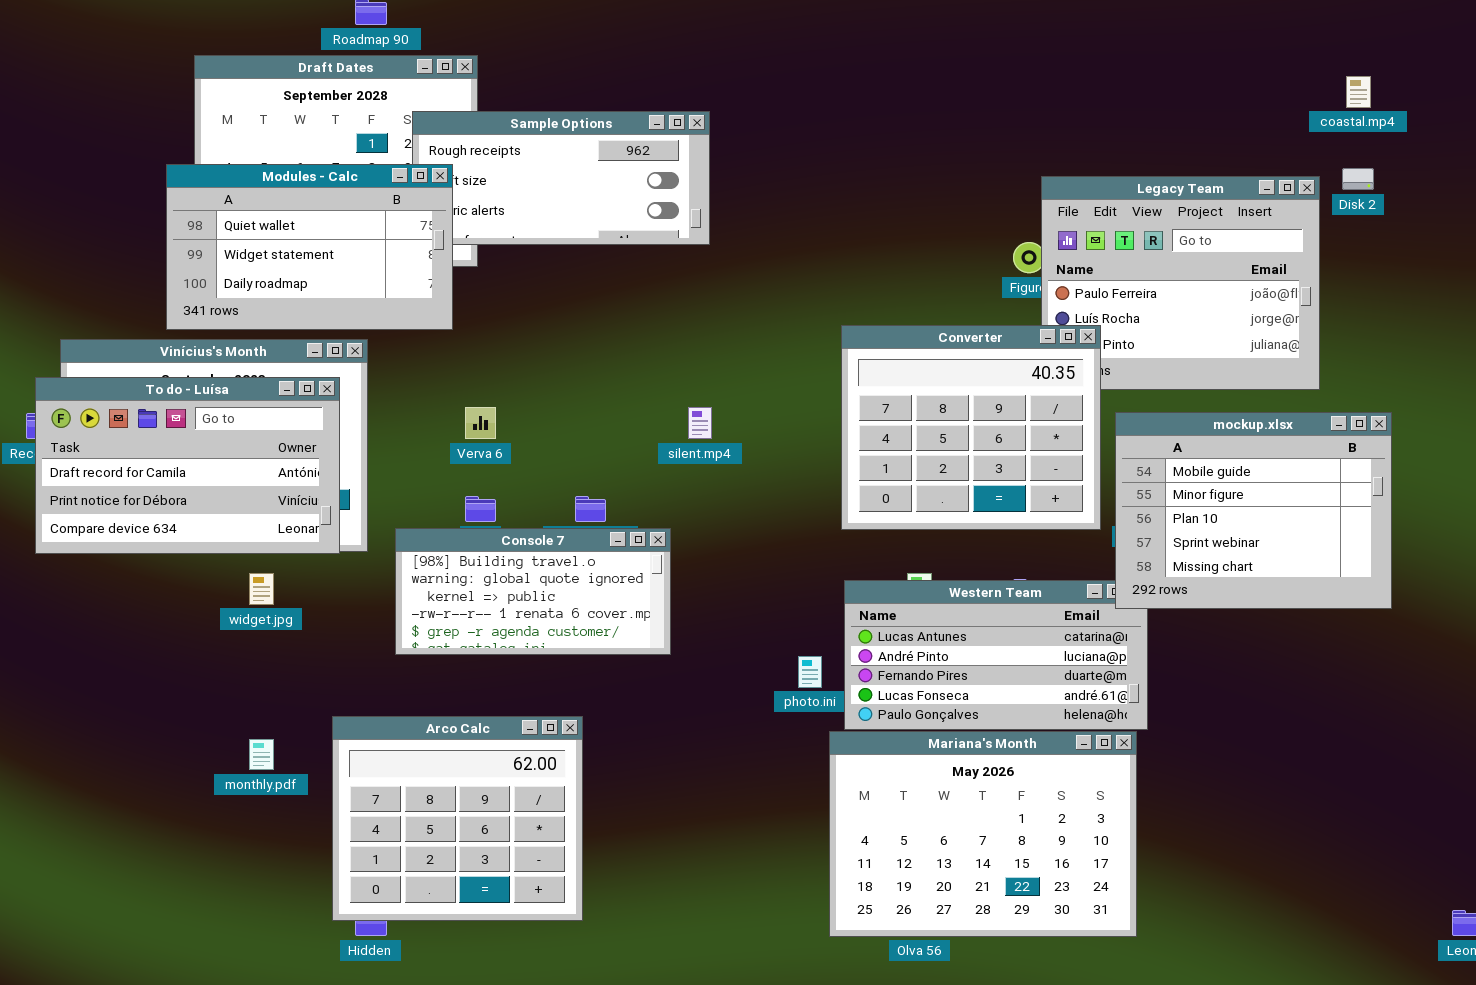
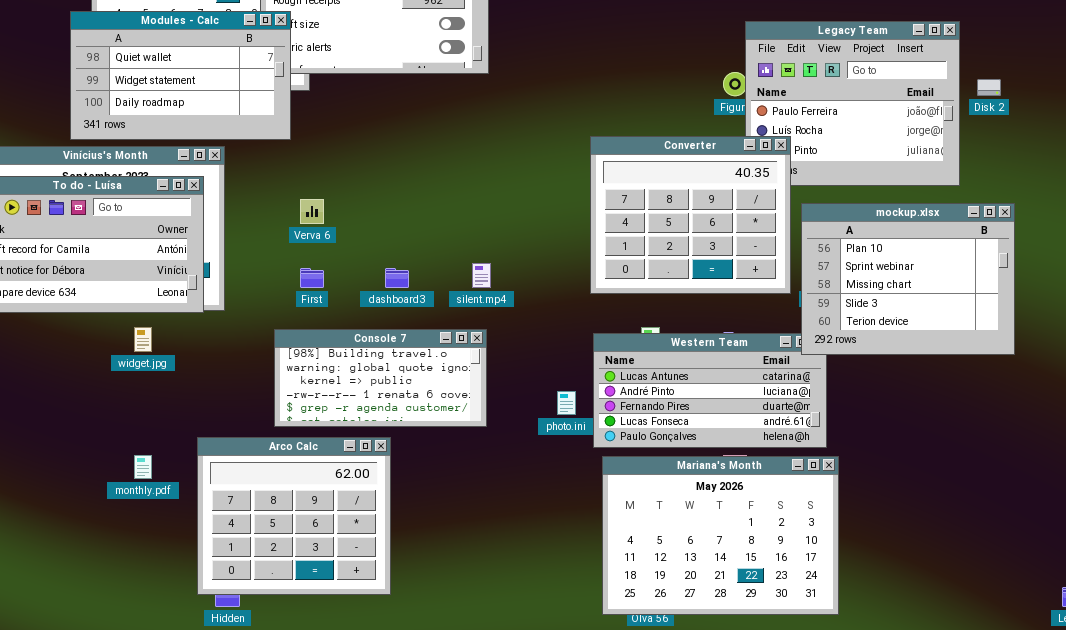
Disk 2: [1342,168,1374,190] -> [977,79,1001,96], moved
silent.mp4: [688,407,712,439] -> [472,263,491,288], moved
mockup.xlsx: [1115,412,1392,609] -> [801,203,1015,355], scrolled down 2 rows
Console 7: [395,528,671,655] -> [274,329,487,427], moved
Mariana's Month: [829,731,1137,937] -> [602,456,839,615], moved

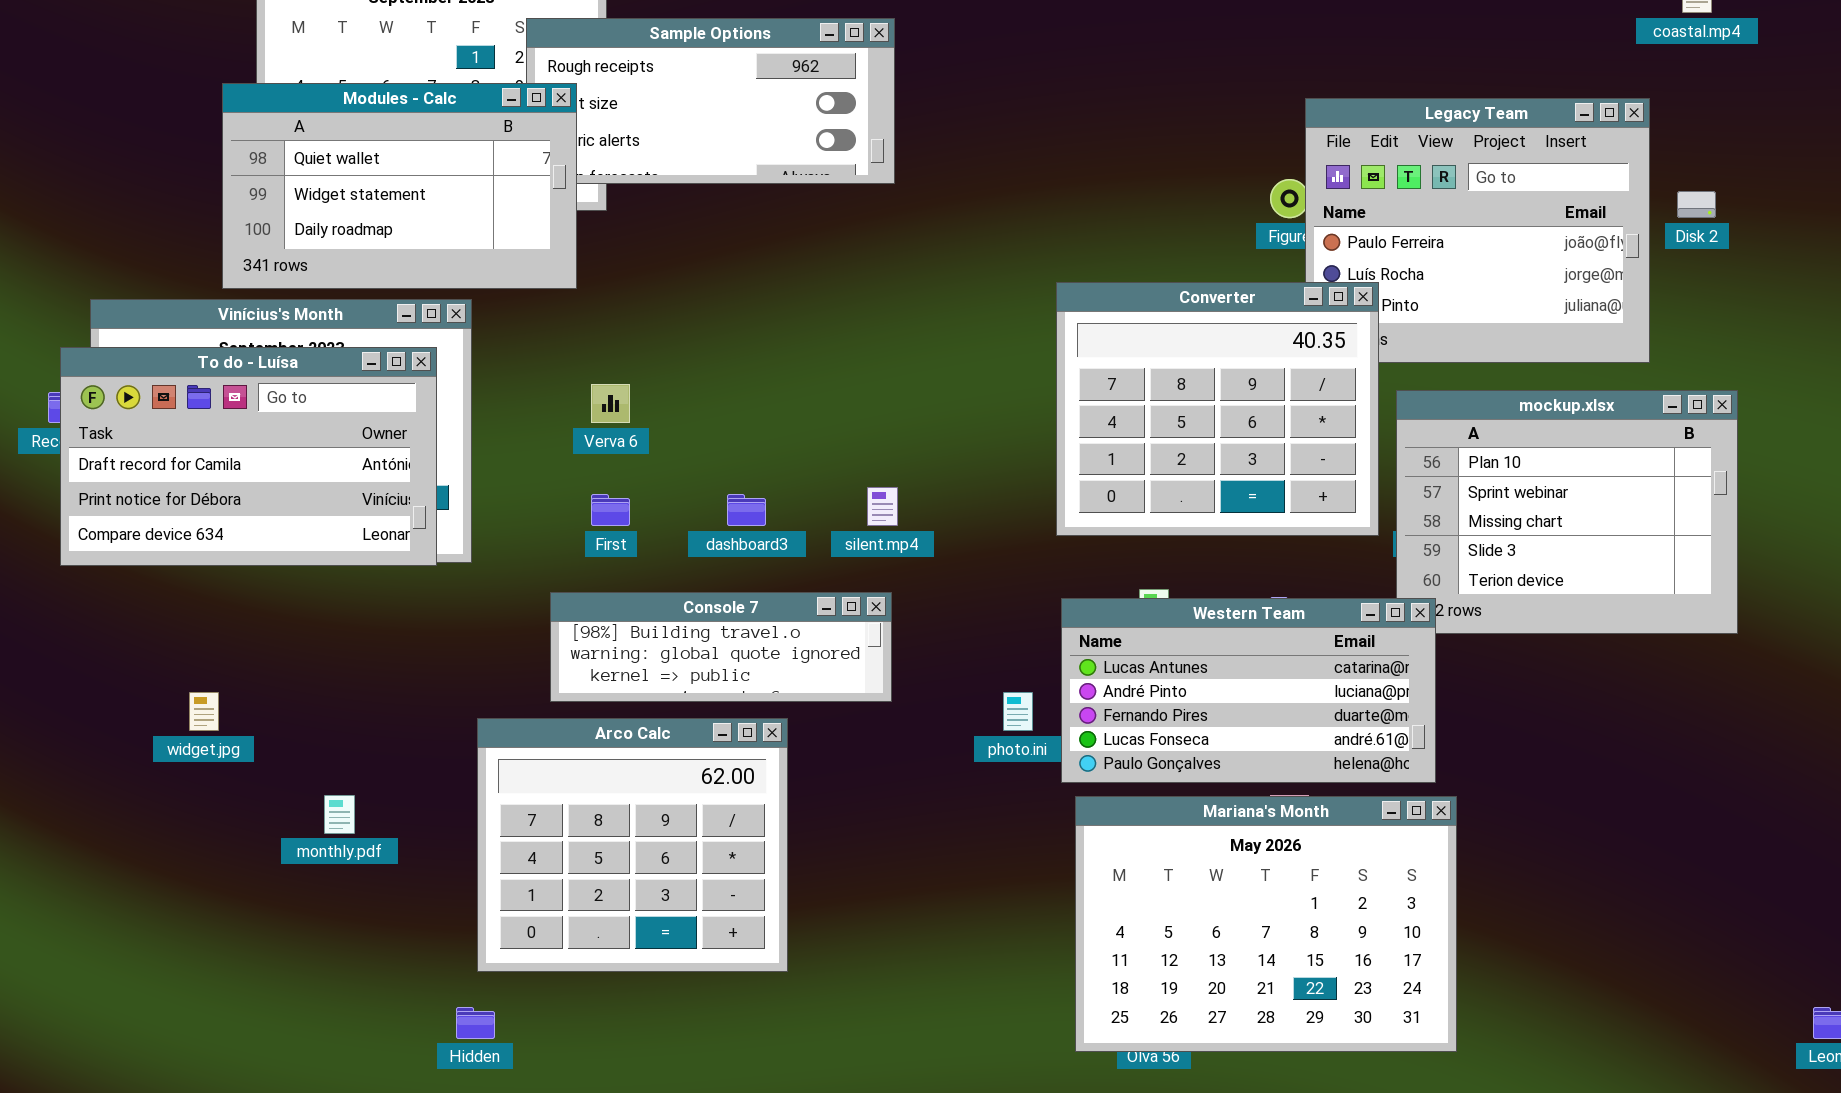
widget.jpg: [134,327,152,352] -> [189,692,219,731], moved
Console 7: [274,329,487,427] -> [550,592,892,702], resized
Western Team: [593,333,827,448] -> [1061,598,1436,783], raised
Arco Calc: [197,437,391,595] -> [477,718,788,972], moved

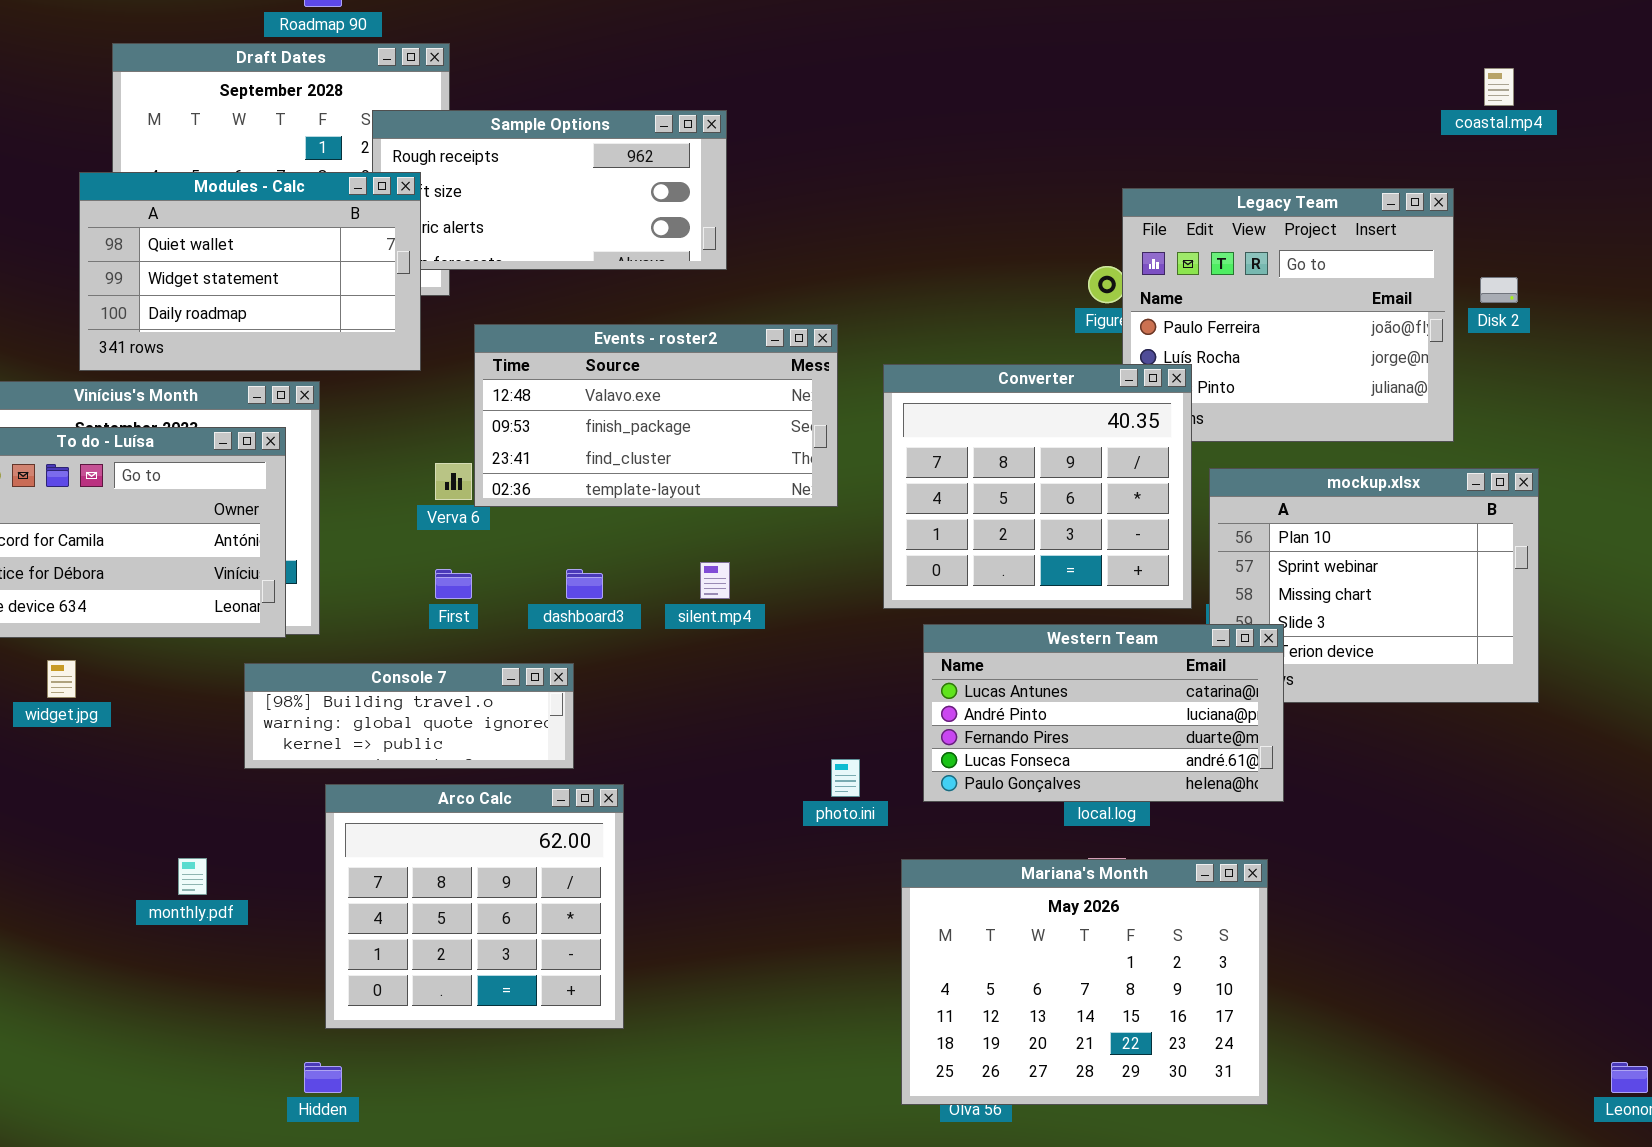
Events - roster2: none -> [474,324,838,507], opened
Console 7: [550,592,892,702] -> [244,663,574,769], moved
Western Team: [1061,598,1436,783] -> [923,624,1284,802], moved
widget.jpg: [189,692,219,731] -> [47,660,76,698], moved

